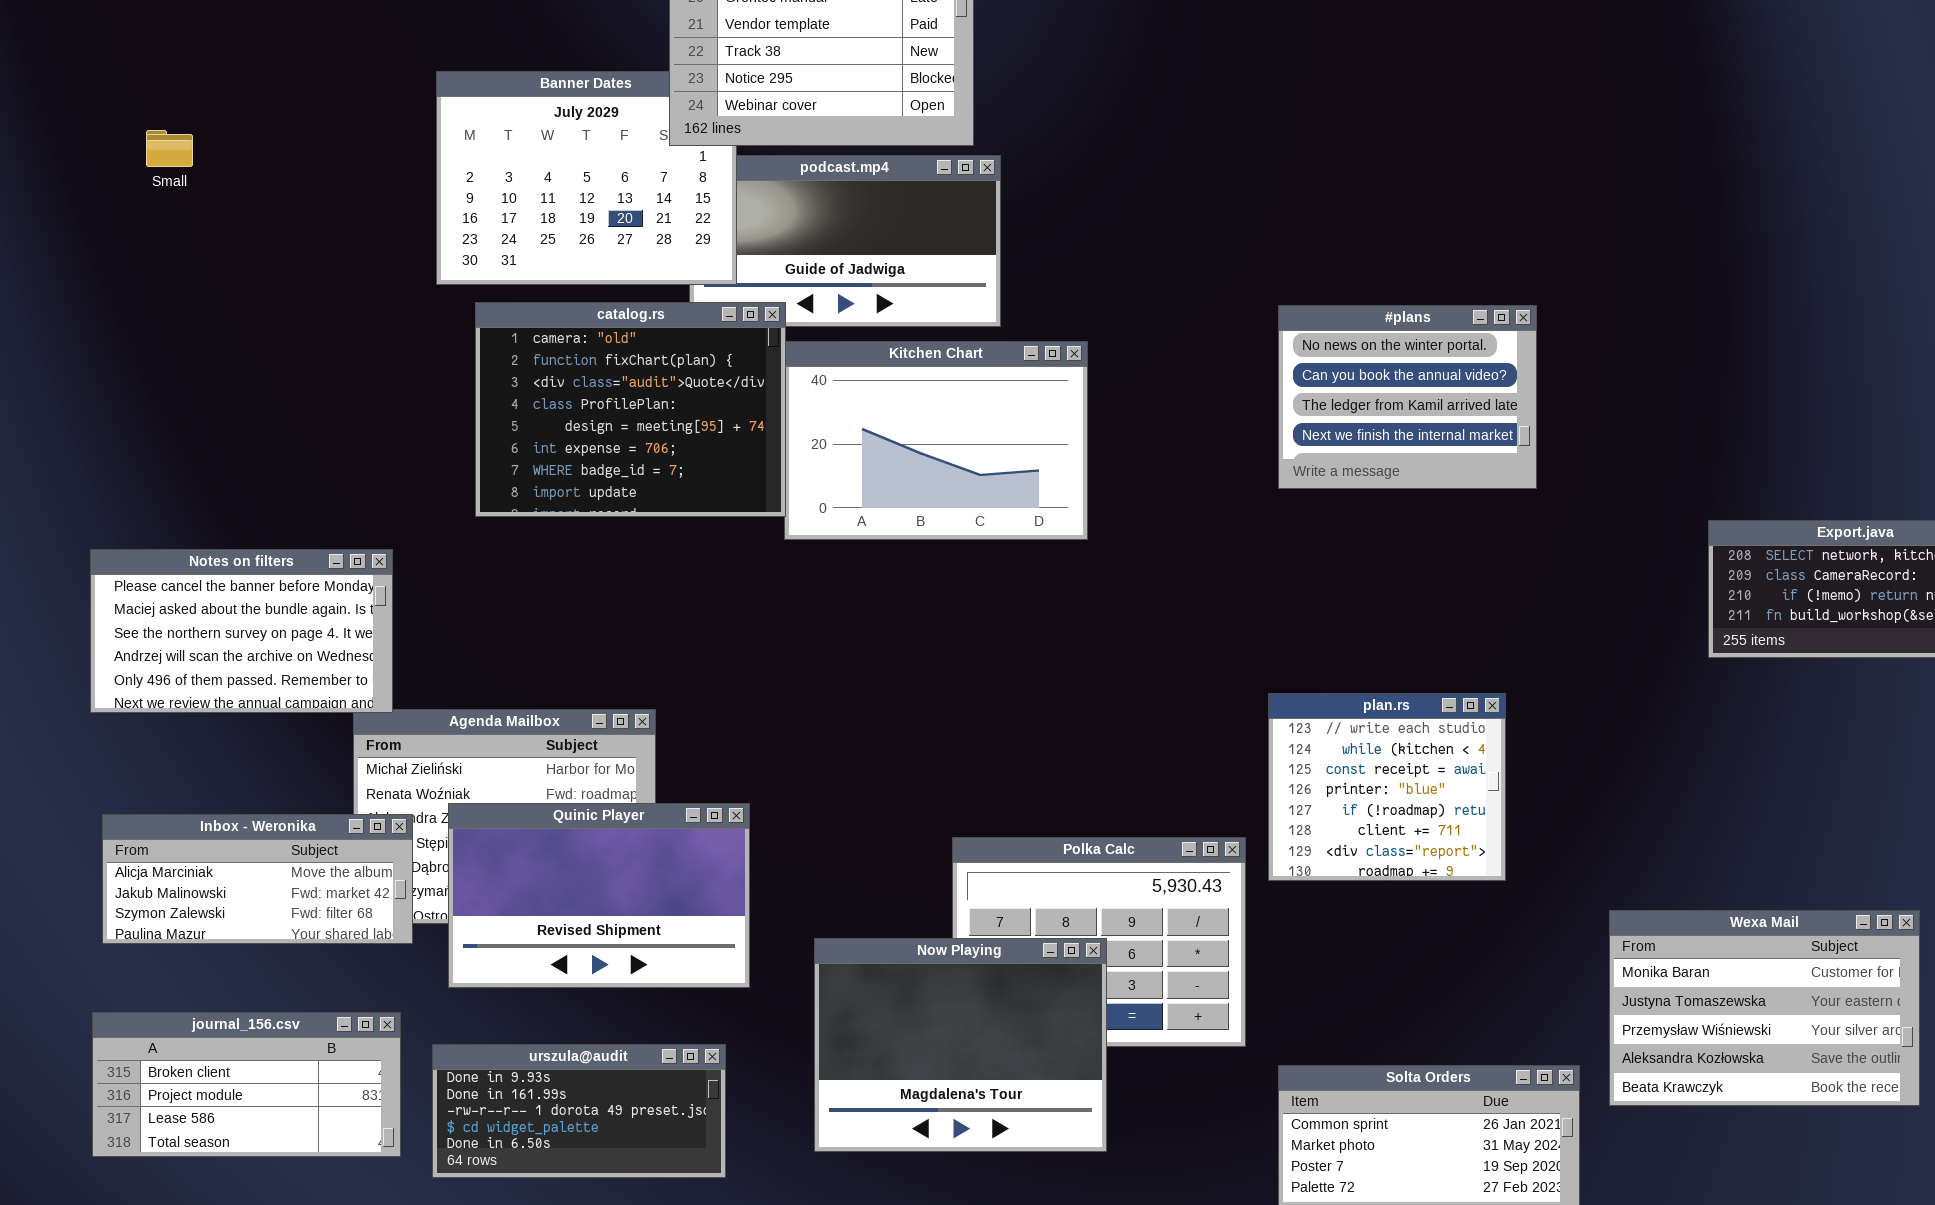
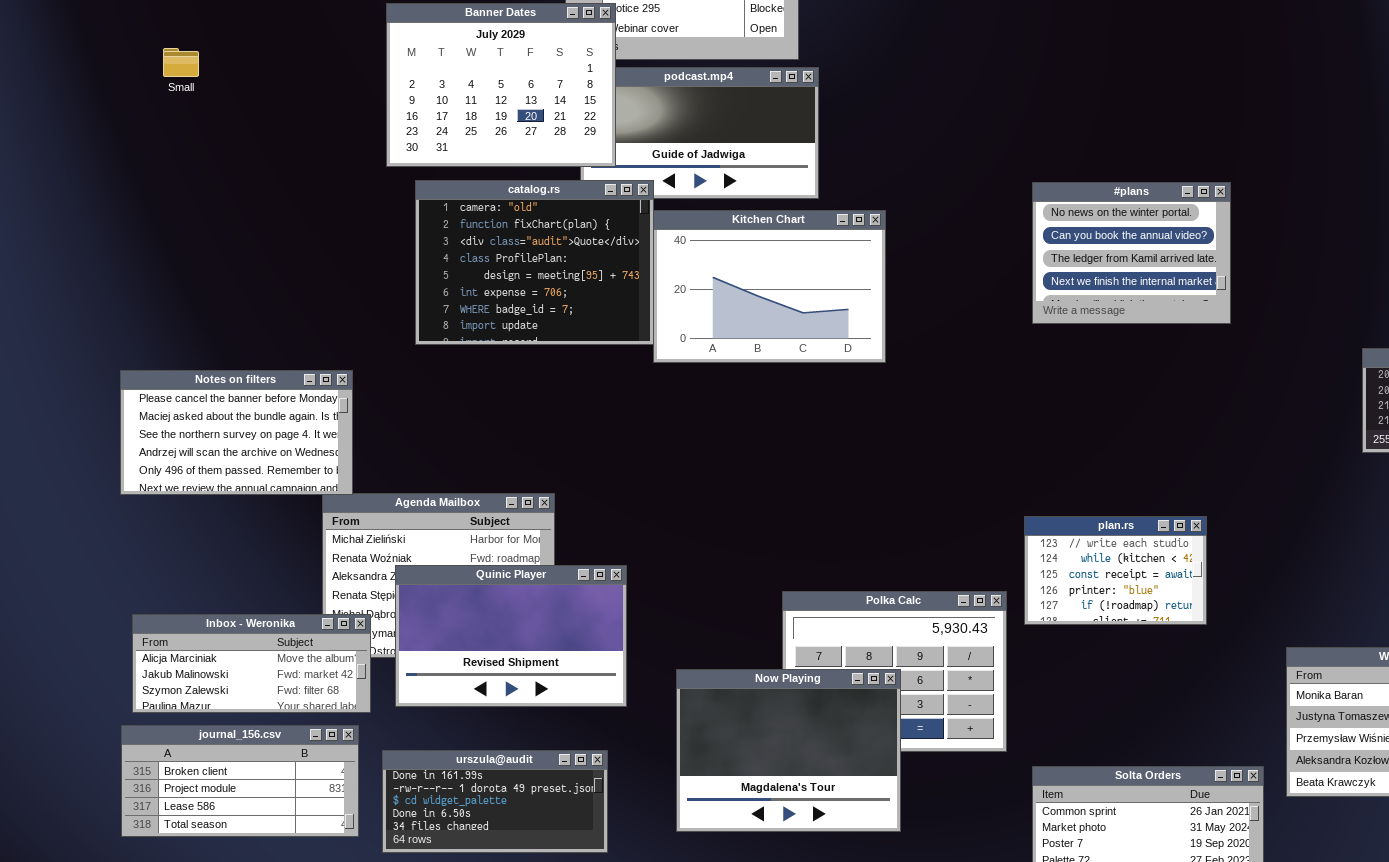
Banner Dates: [436,71,737,285] -> [386,3,616,167], raised
plan.rs: [1268,693,1506,881] -> [1024,516,1207,625], resized
Inbox - Weronika: [102,814,413,944] -> [132,614,371,713], moved
urszula@audit: [432,1044,726,1178] -> [382,750,608,853], scrolled down 1 row

